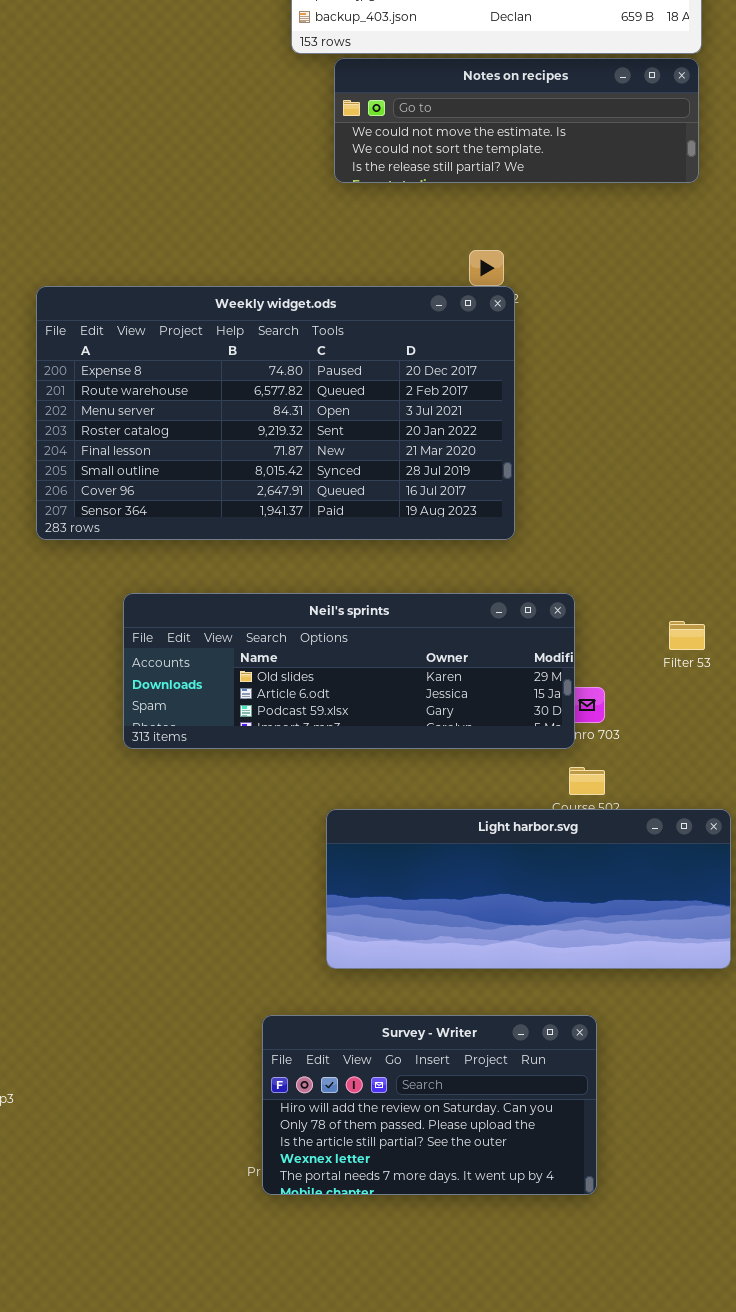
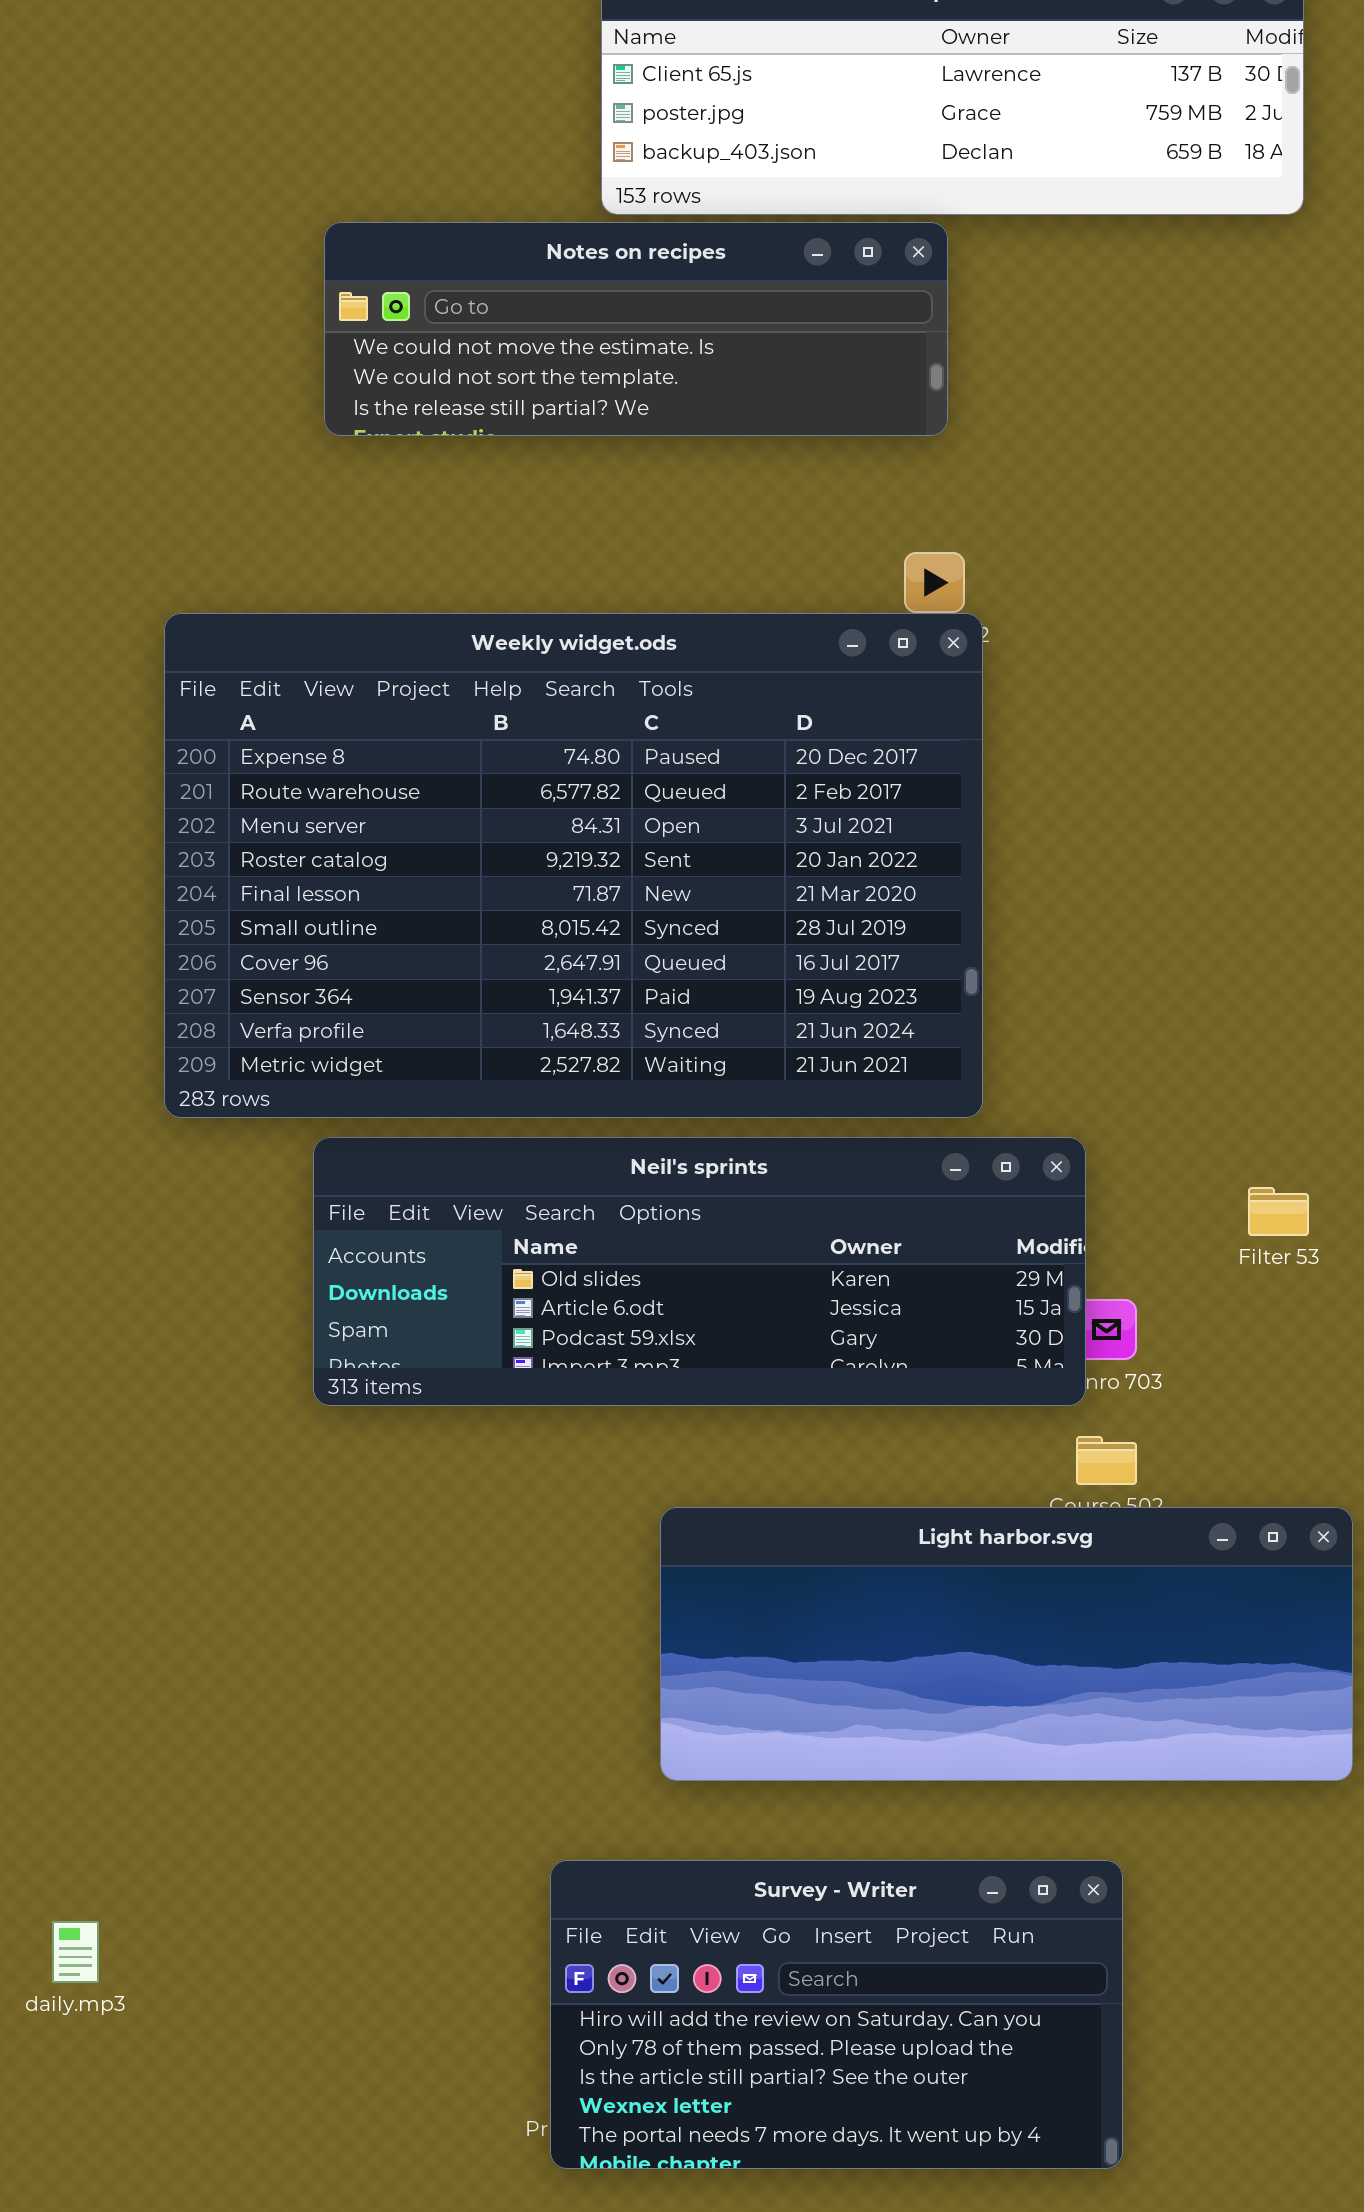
Notes on recipes: [334,58,699,183] -> [324,222,948,436], moved
Weekly widget.ods: [36,286,515,540] -> [164,613,983,1118], resized

